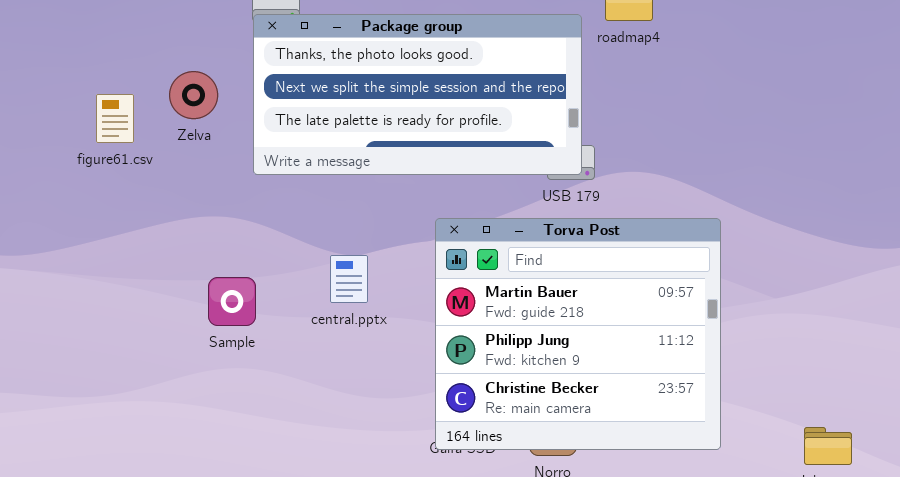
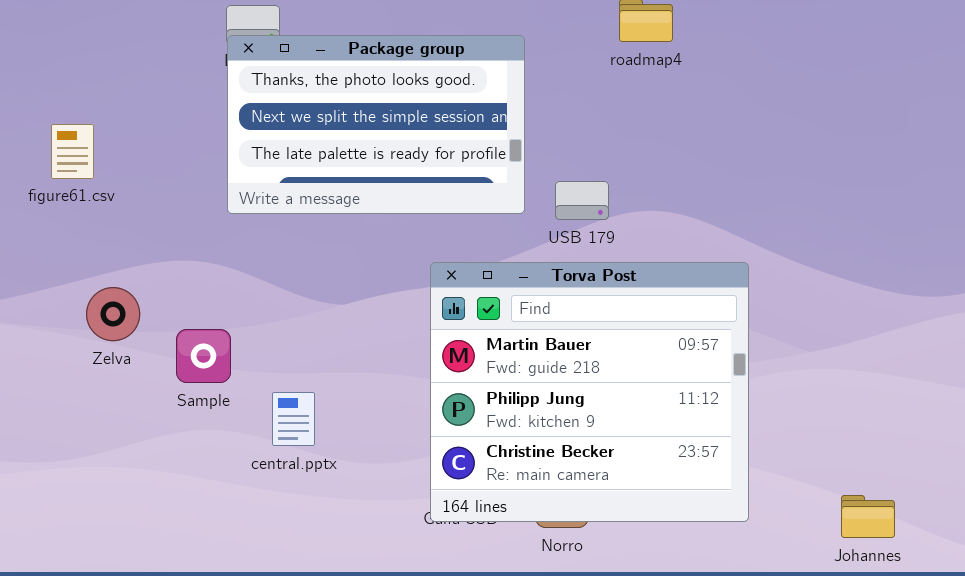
Package group: [253,14,582,175] -> [227,35,525,214], resized
Zelva: [169,71,218,119] -> [86,287,140,341], moved
central.pptx: [330,255,368,303] -> [272,392,315,446], moved

